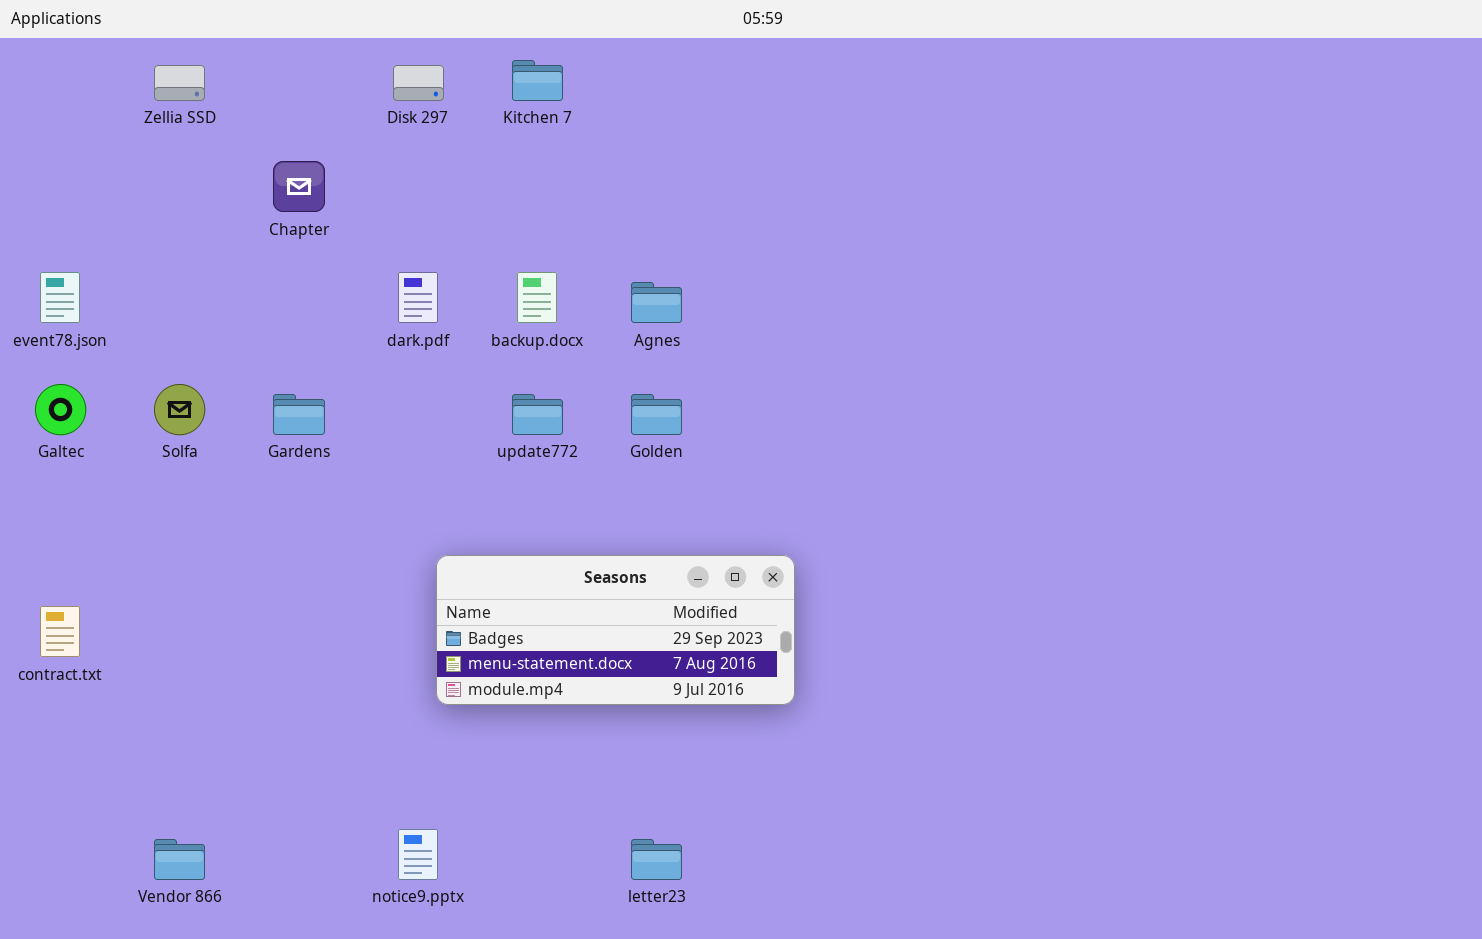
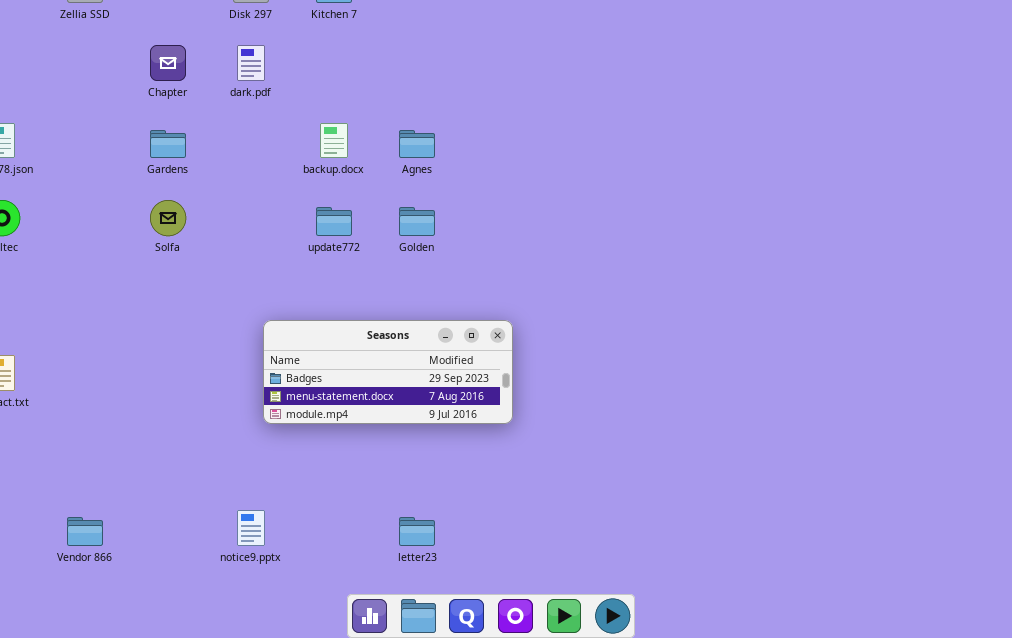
dark.pdf: [398,272,438,323] -> [237,45,265,81], moved
Solfa: [154,384,205,435] -> [150,200,186,236], moved
Gardens: [273,394,325,435] -> [150,130,186,158], moved

